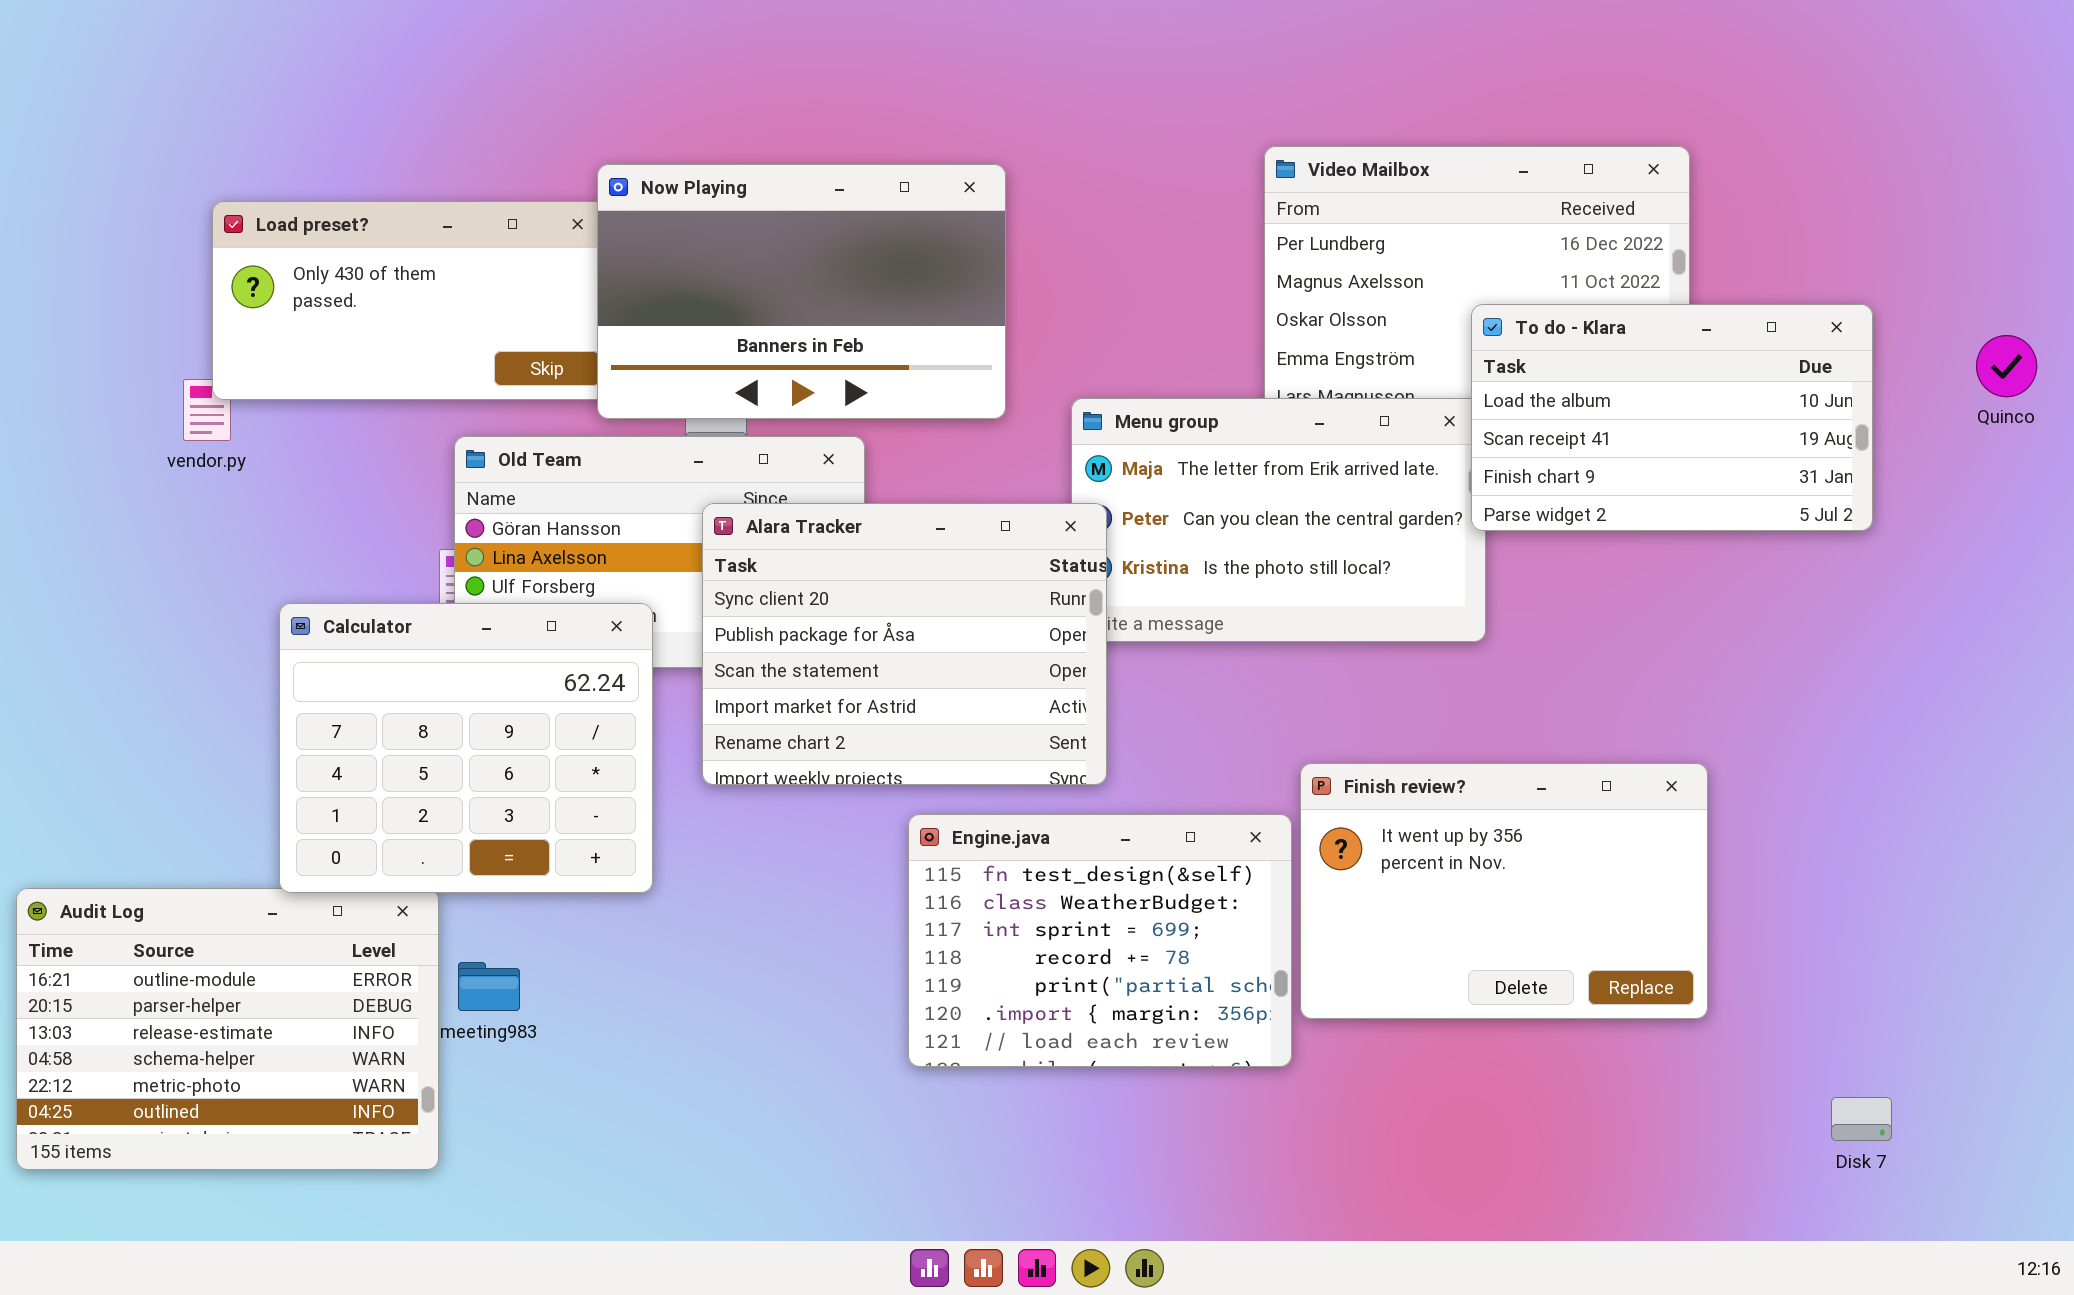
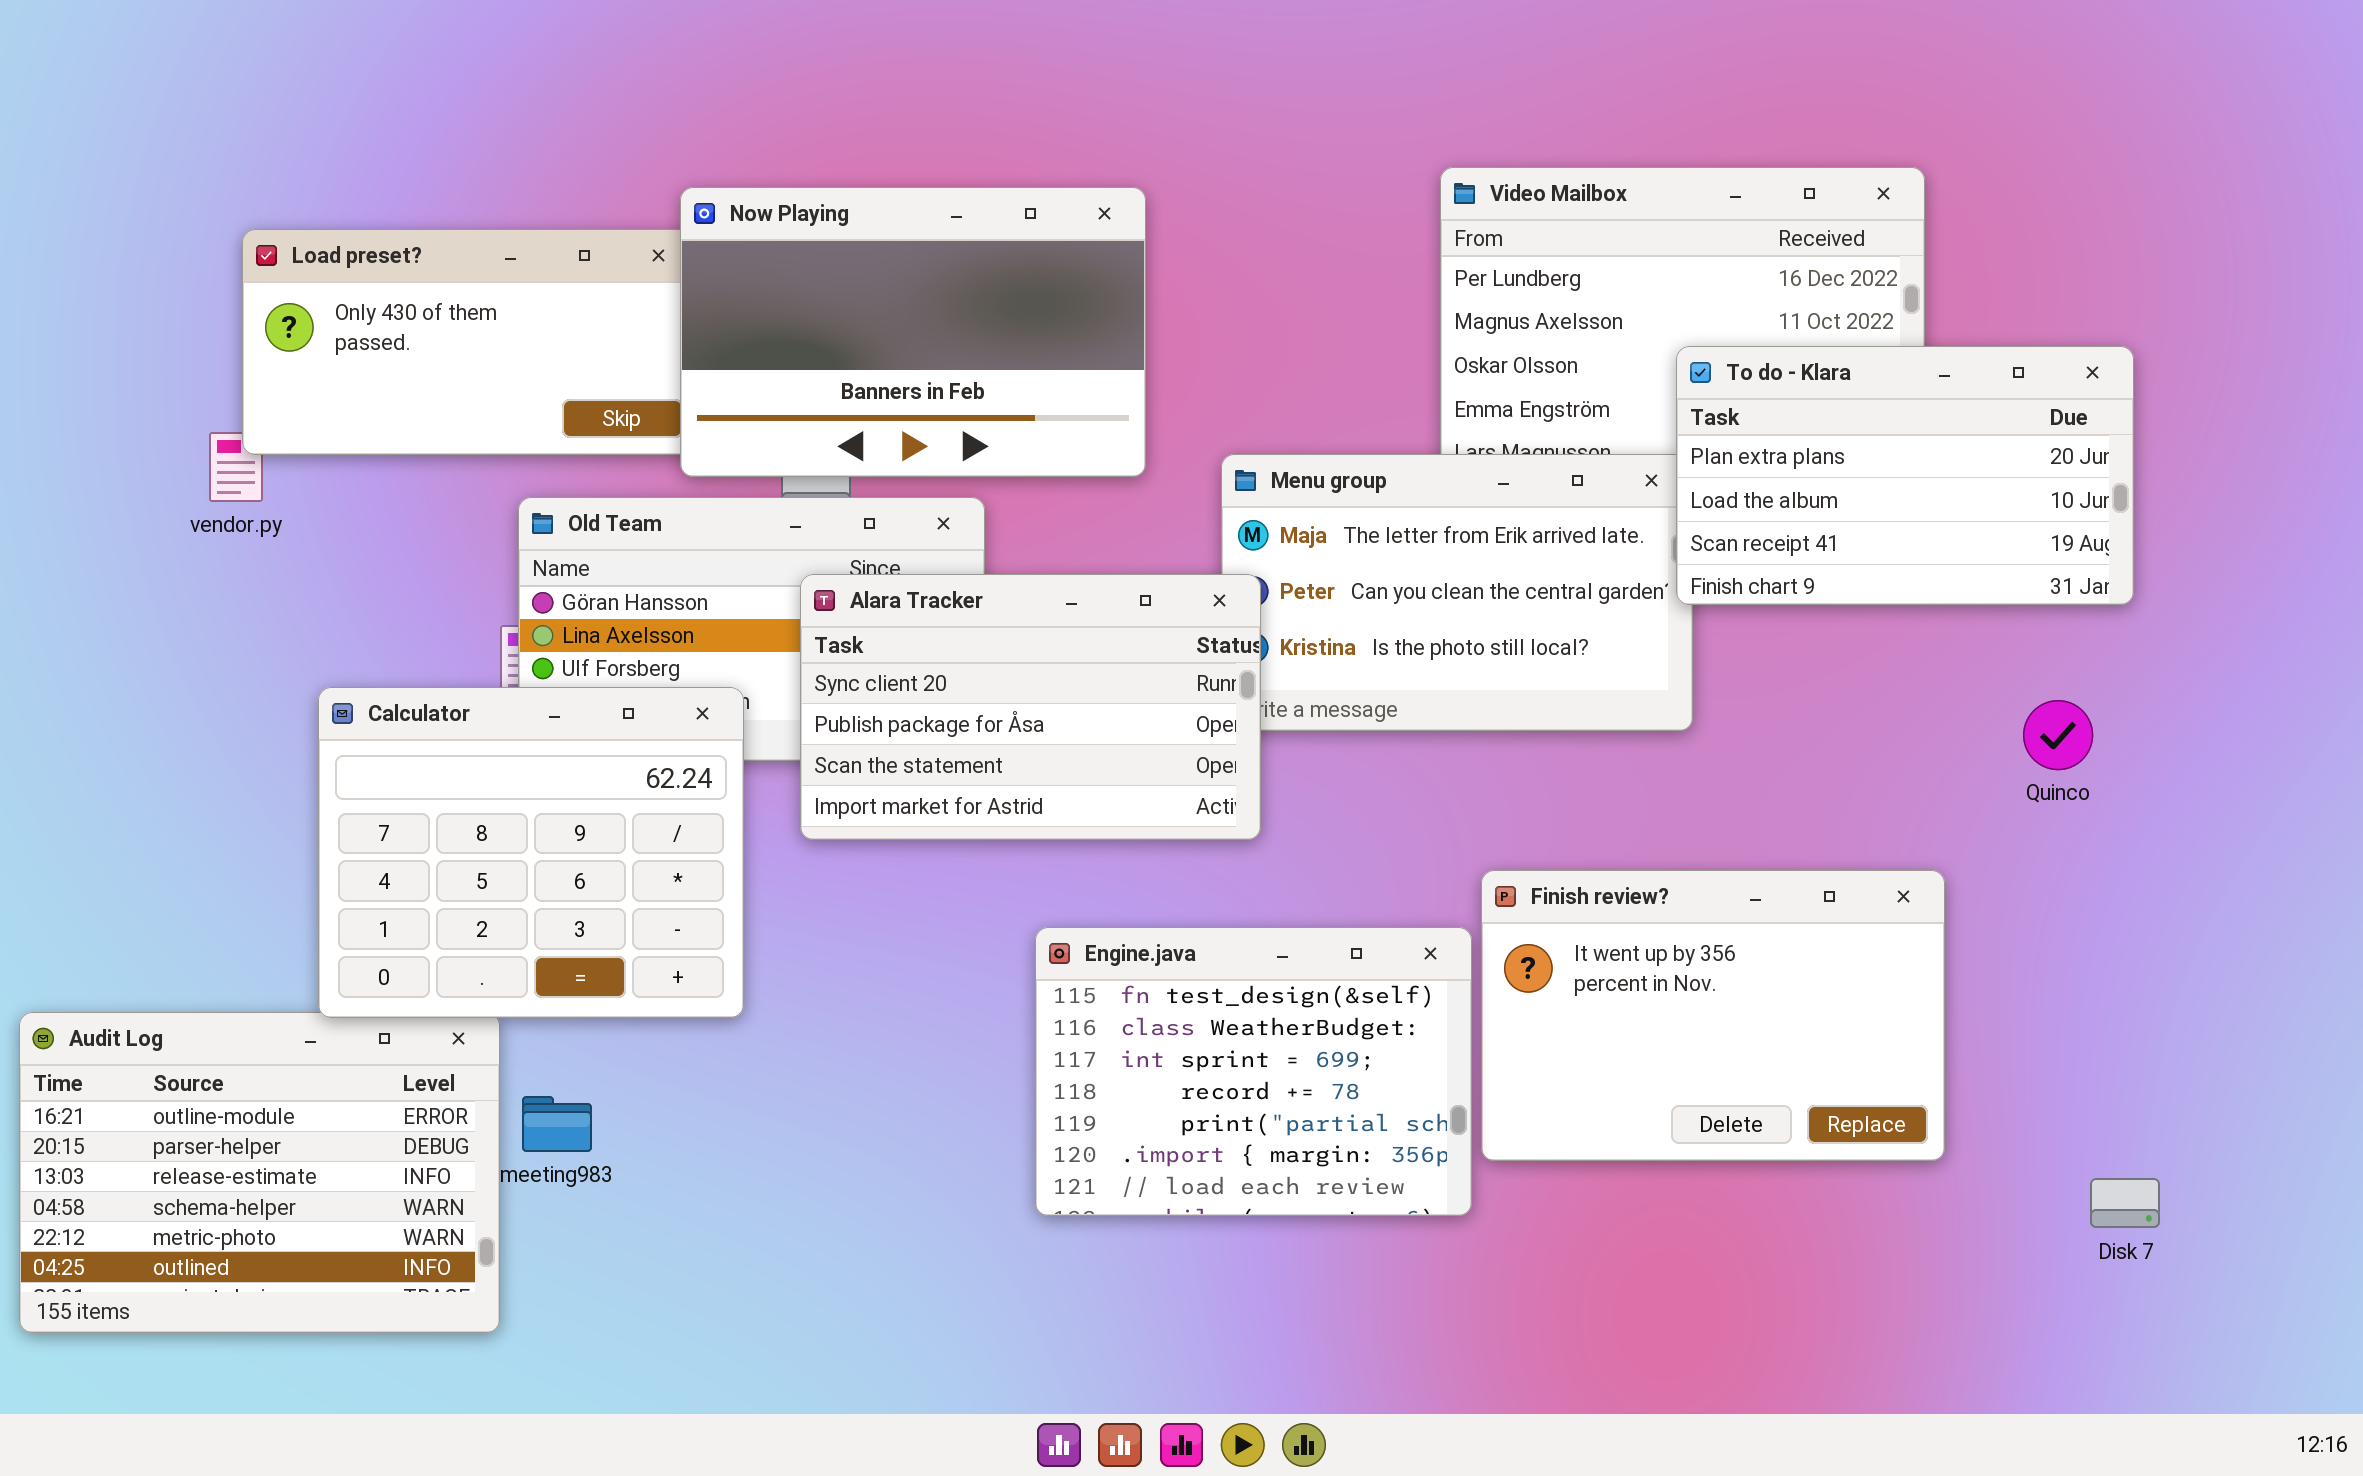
To do - Klara: [1471,304,1873,531] -> [1676,346,2134,605], scrolled up 1 row
Quinco: [1976,335,2037,397] -> [2023,700,2093,770], moved
Alara Tracker: [702,503,1107,785] -> [800,574,1261,840], resized
Disk 7: [1831,1097,1892,1141] -> [2090,1178,2160,1228], moved

